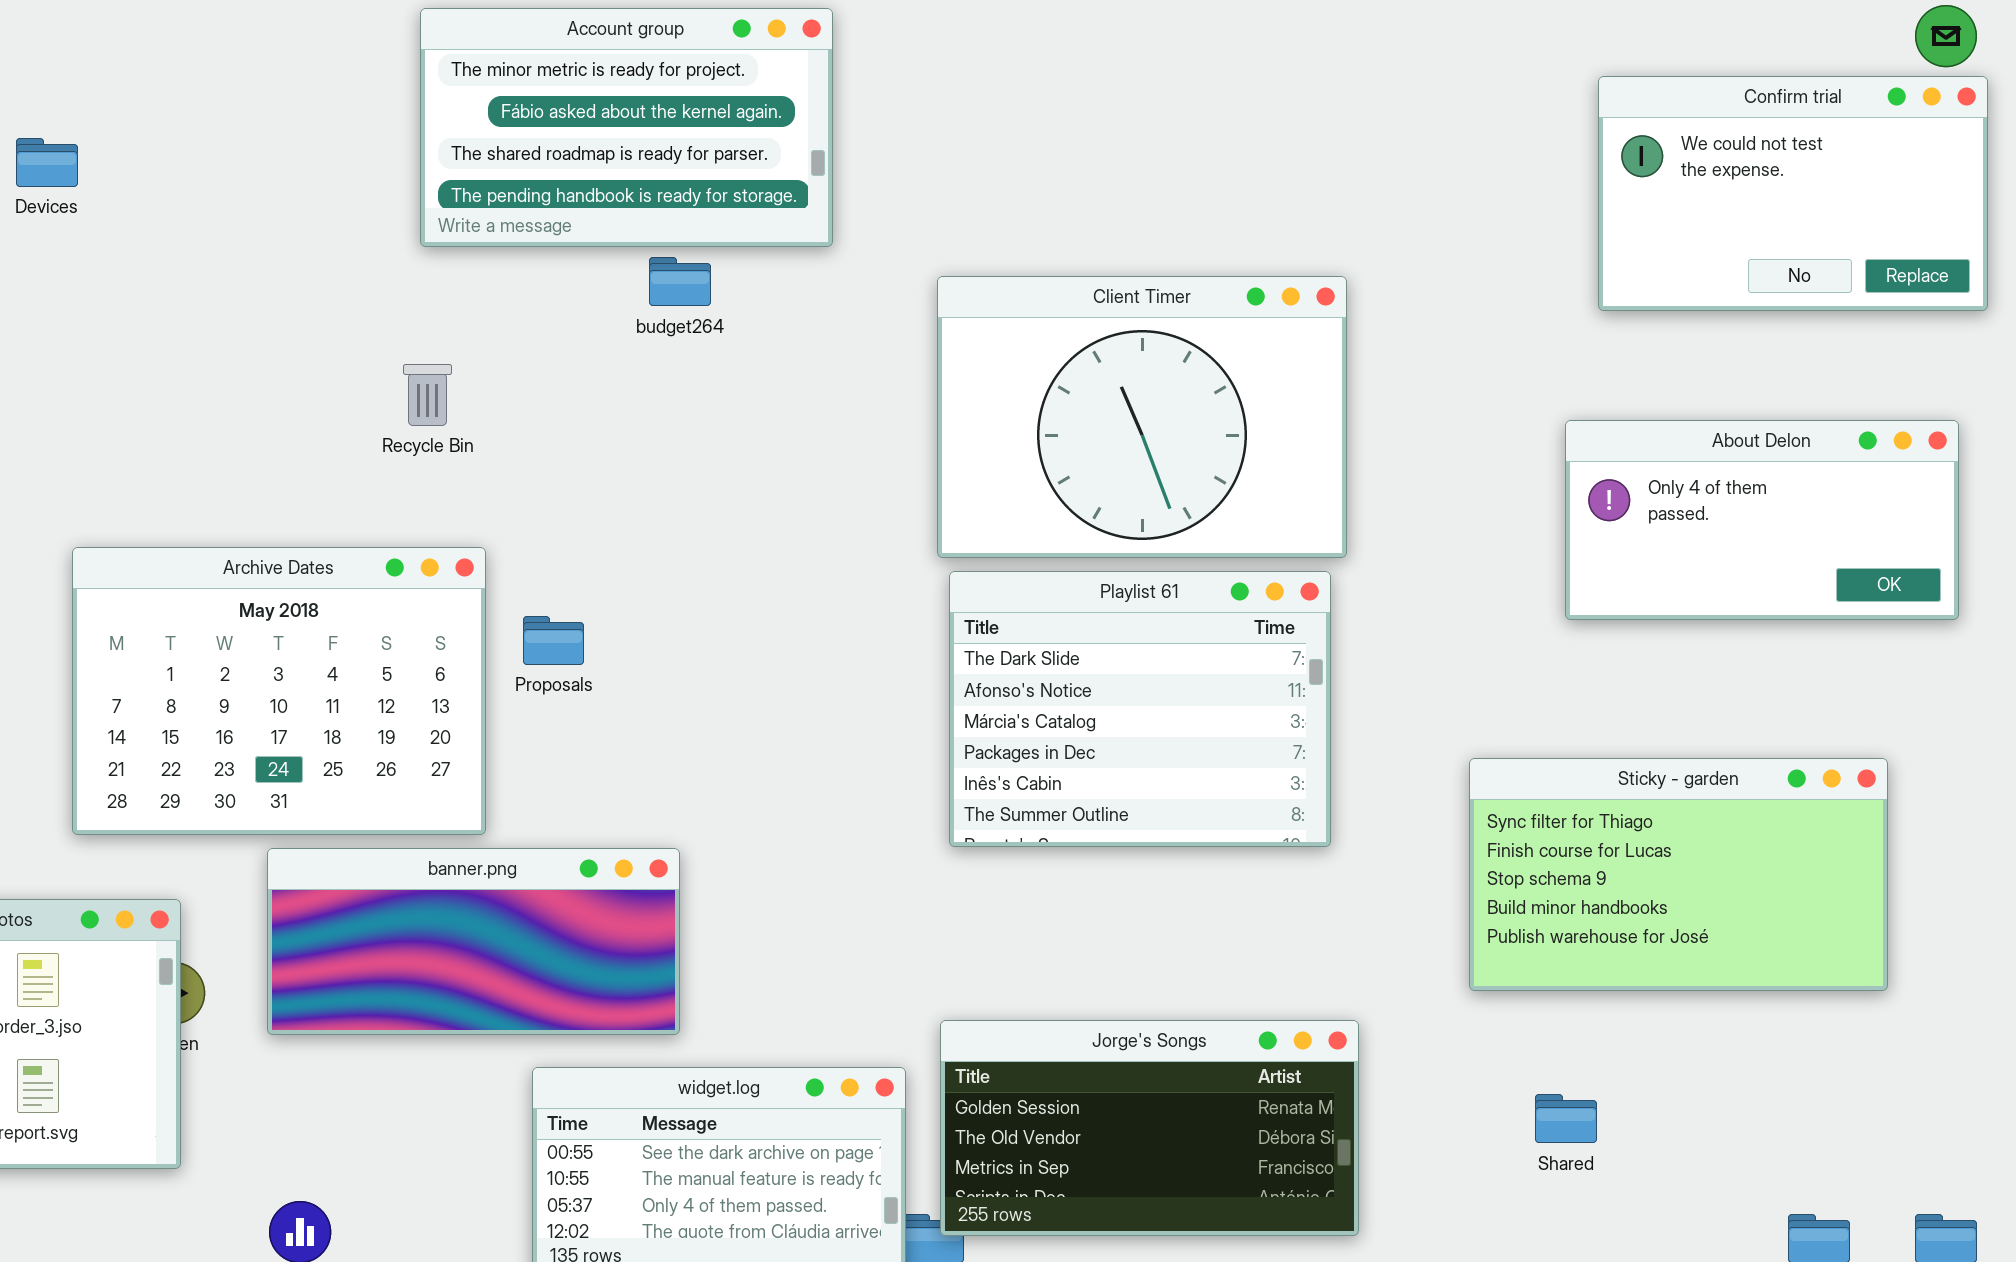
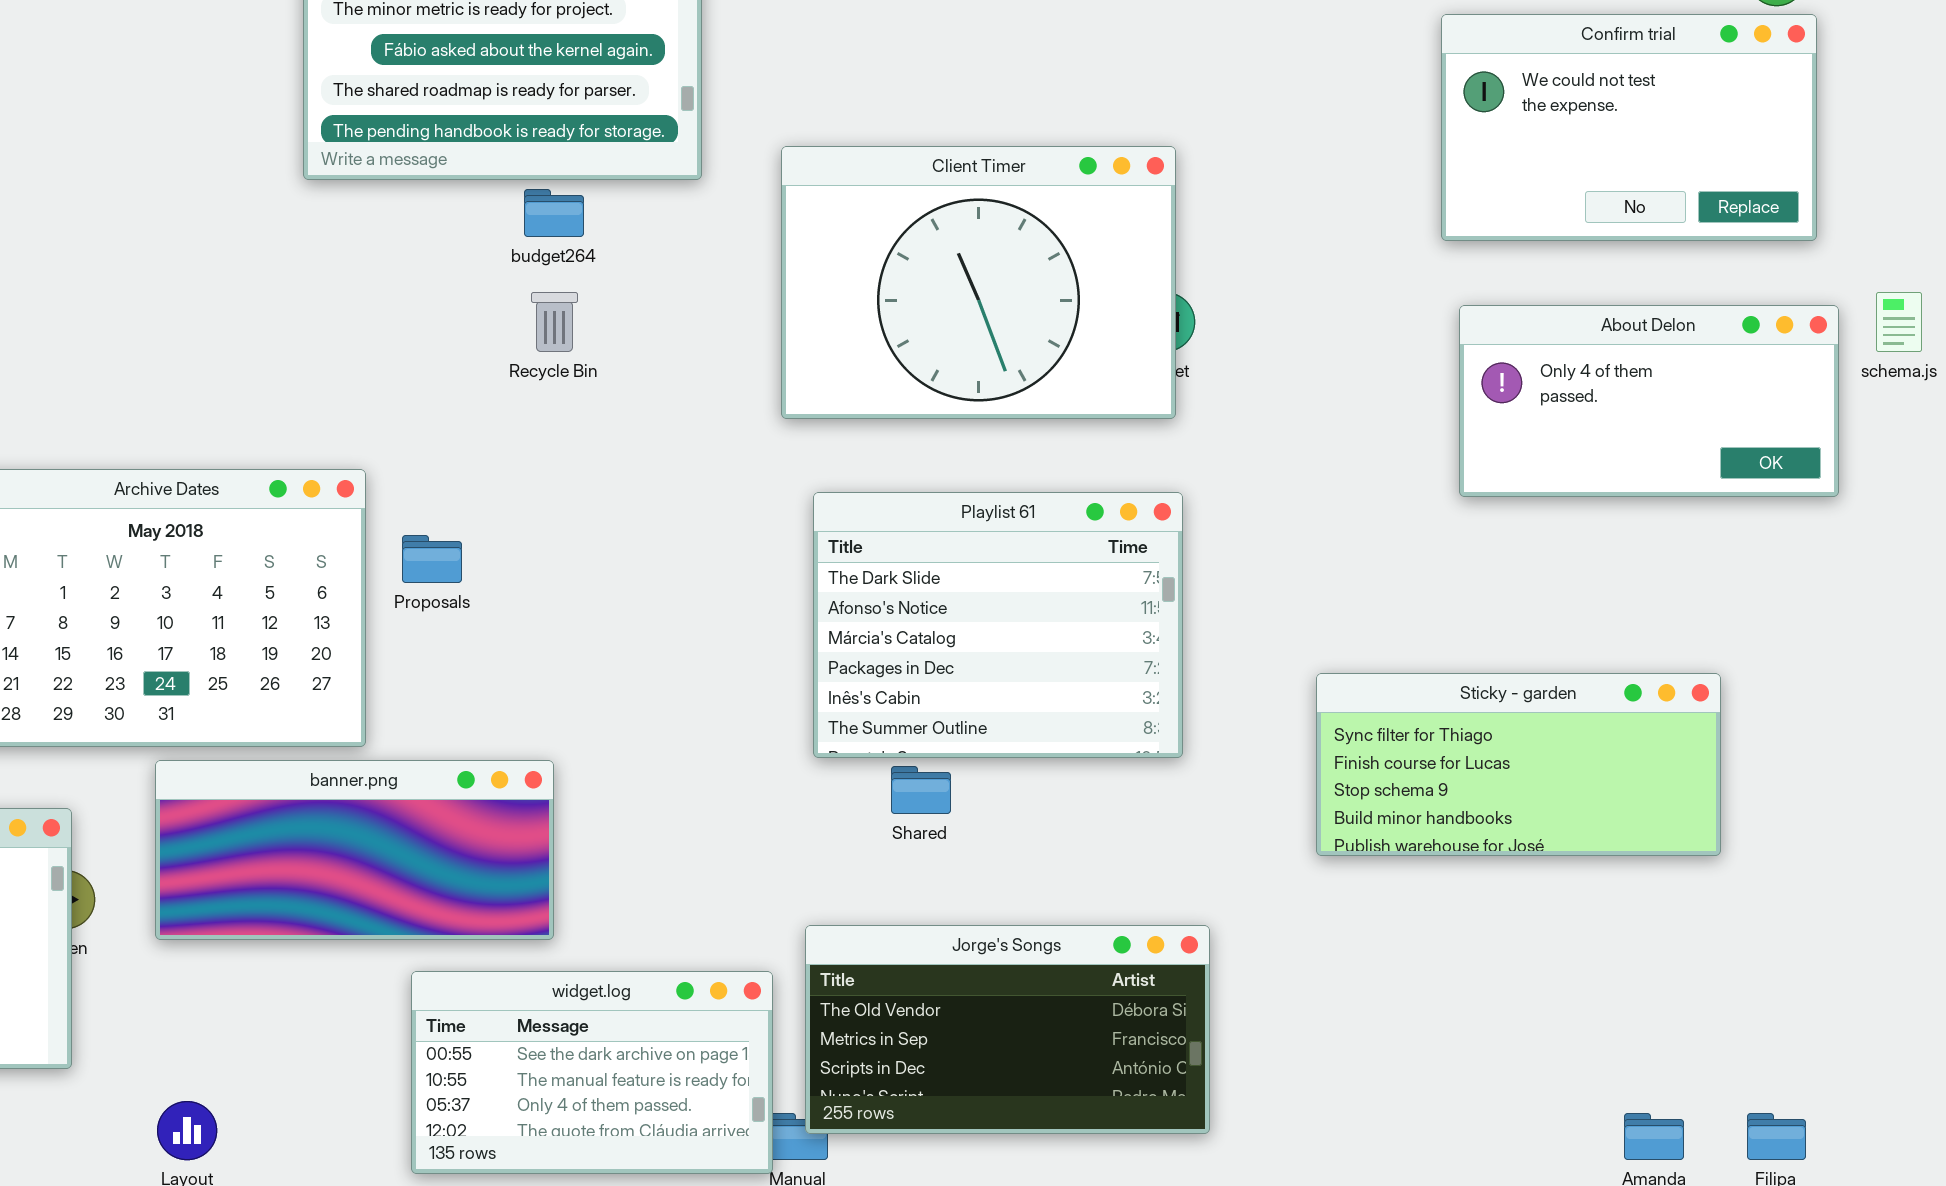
Client Timer: [937,276,1347,558] -> [781,146,1176,419], moved
Recycle Bin: [403,364,452,426] -> [531,292,578,352], moved
About Delon: [1565,420,1959,620] -> [1459,305,1839,497], moved
Sticky - garden: [1469,758,1888,991] -> [1316,673,1721,856], resized
Jorge's Songs: [940,1020,1359,1236] -> [805,925,1210,1134], scrolled down 1 row
Shared: [1535,1094,1597,1143] -> [891,766,951,814], moved

